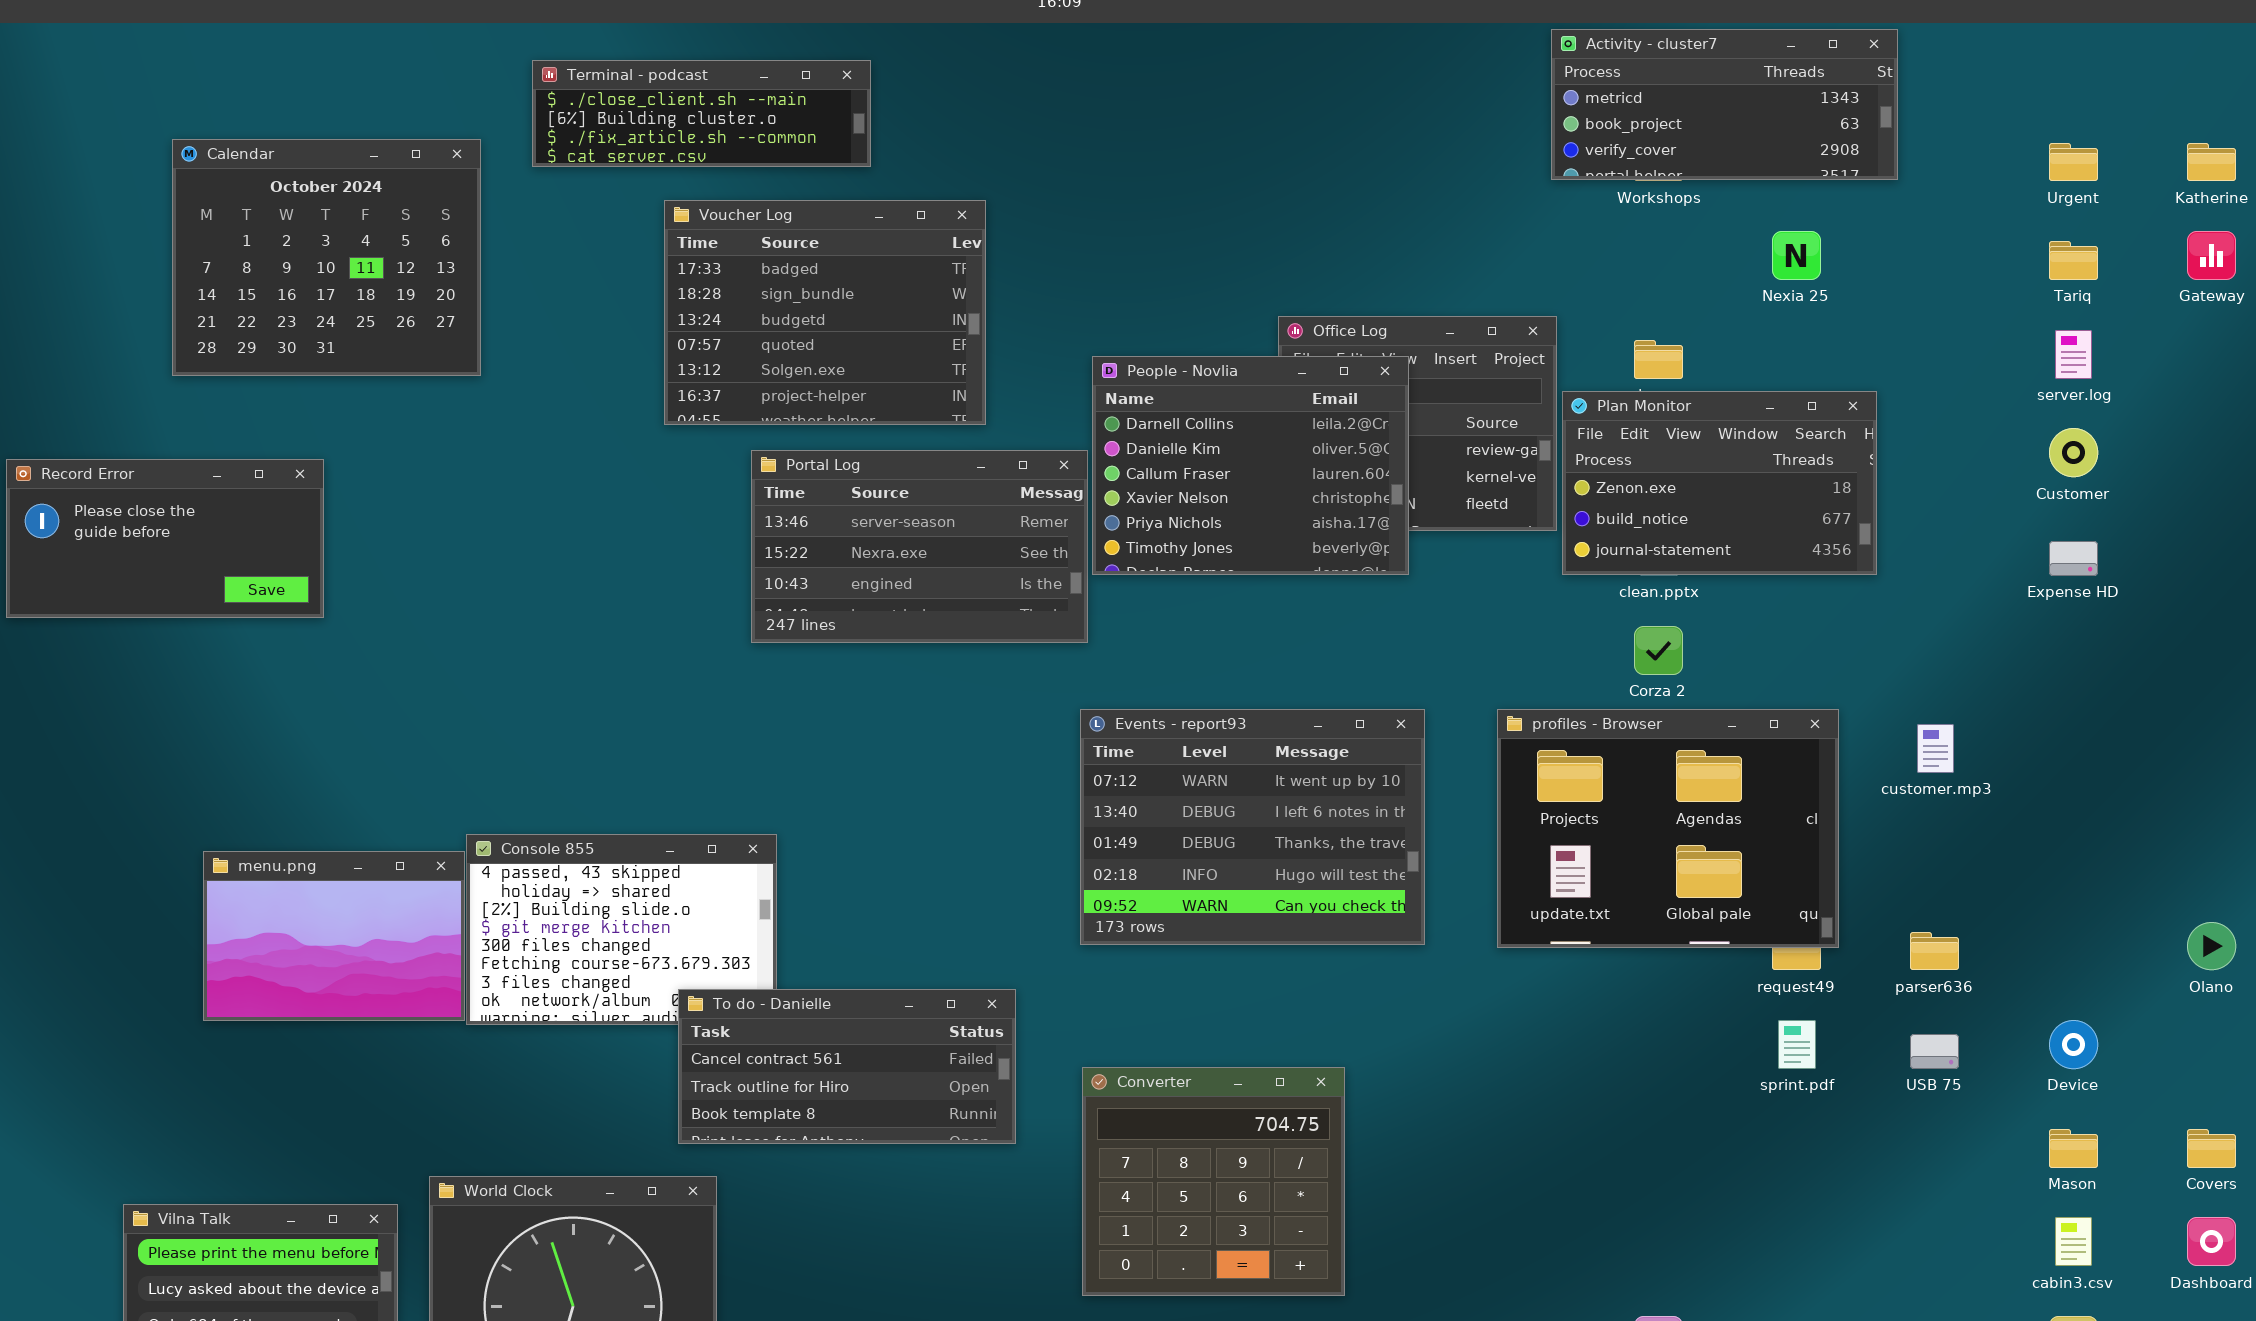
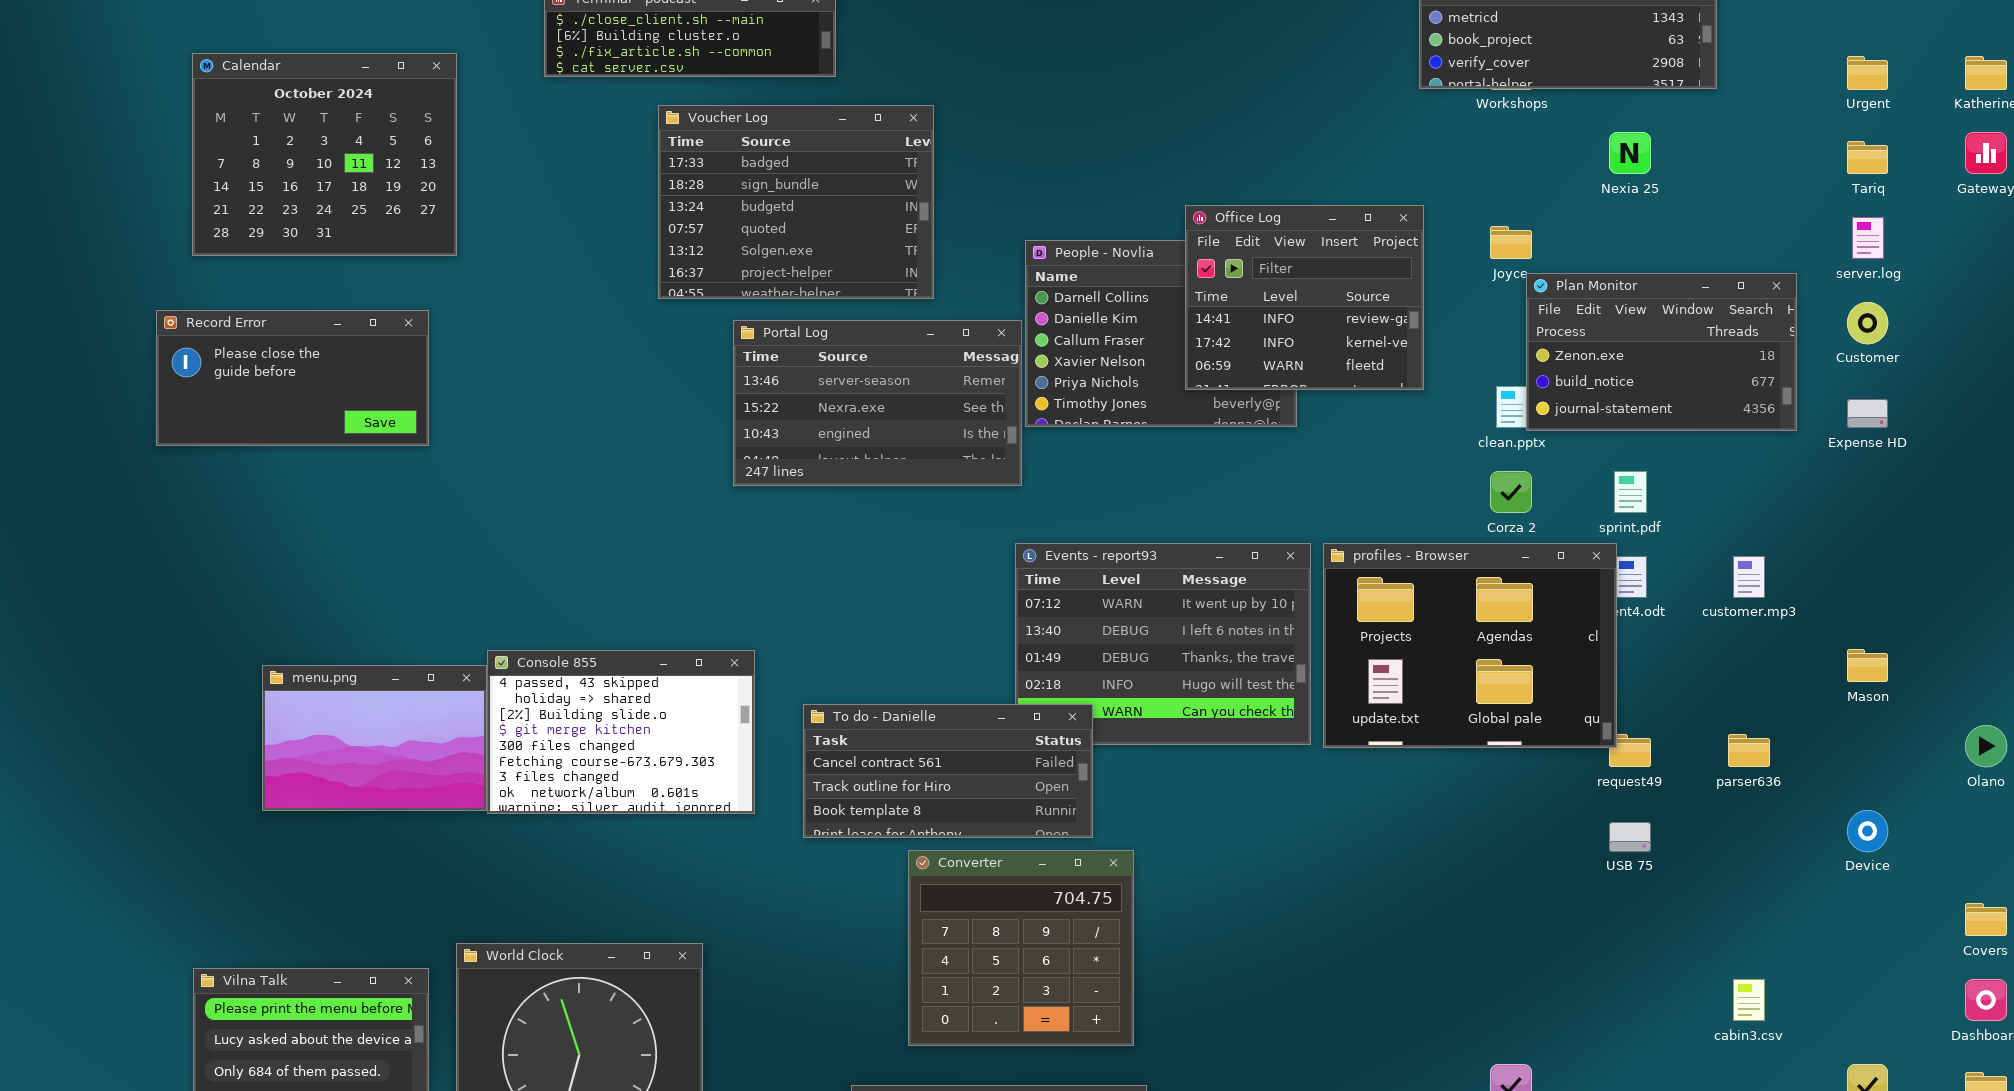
Calendar: [172,139,481,376] -> [192,53,457,256], moved
Office Log: [1278,316,1557,531] -> [1185,205,1424,390], raised
Plan Monitor: [1562,391,1877,575] -> [1526,273,1797,431], moved
Record Error: [6,459,324,618] -> [156,310,429,446], moved
profiles - Browser: [1497,709,1839,948] -> [1323,543,1617,748], moved
To do - Danielle: [678,989,1016,1144] -> [803,704,1093,838], moved
sprint.pdf: [1778,1020,1816,1069] -> [1614,471,1647,513], moved
USB 75: [1910,1034,1959,1069] -> [1609,822,1651,852], moved
Converter: [1082,1067,1345,1296] -> [908,850,1134,1046], moved
Mason: [2049,1129,2098,1168] -> [1847,649,1888,682], moved
cabin3.csv: [2055,1217,2092,1266] -> [1733,979,1765,1021], moved

